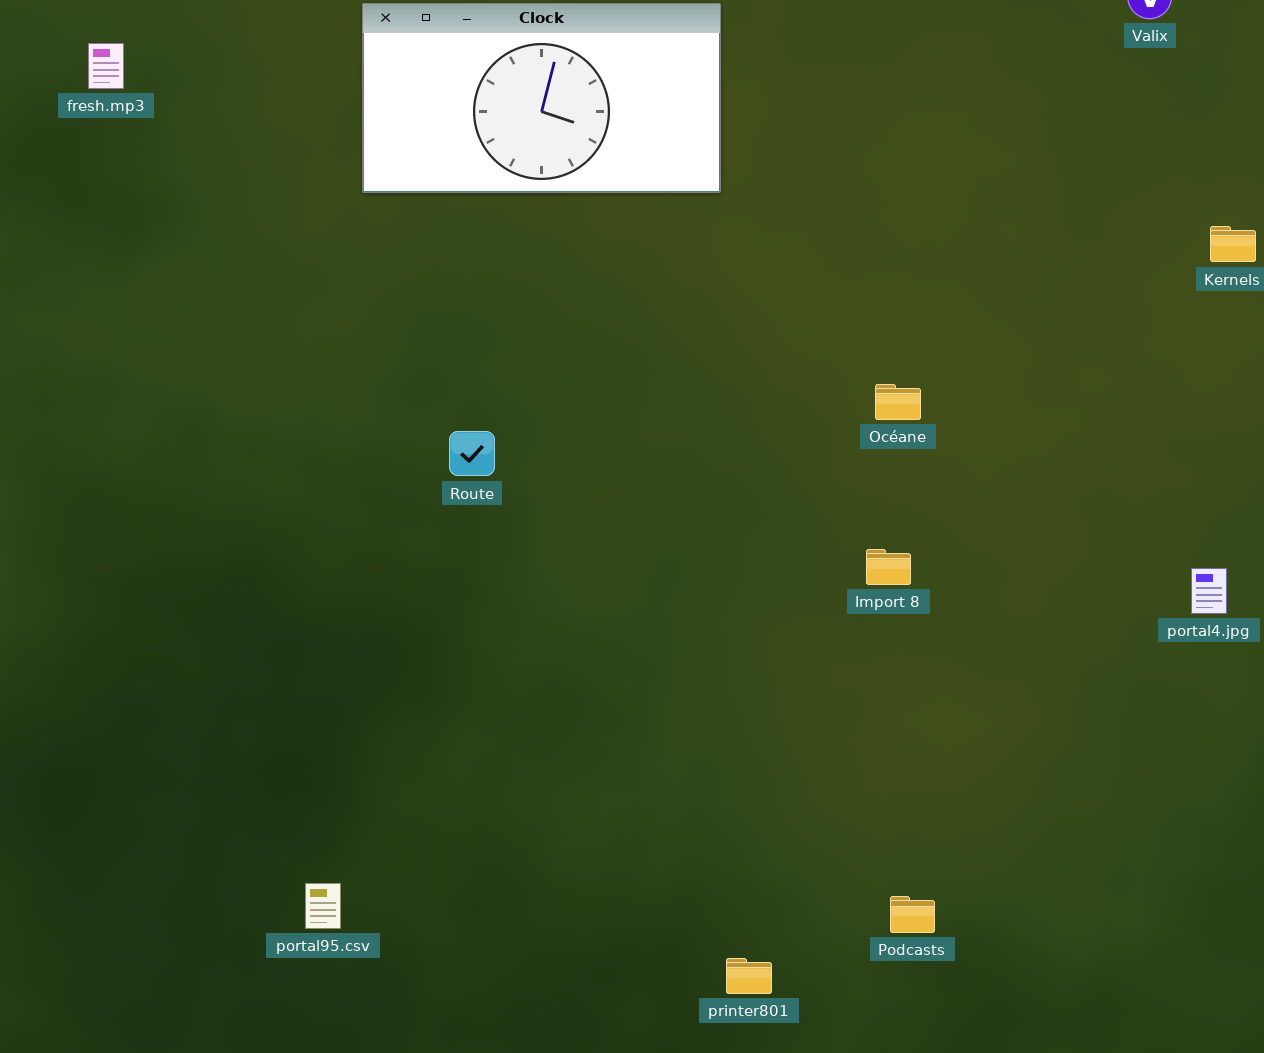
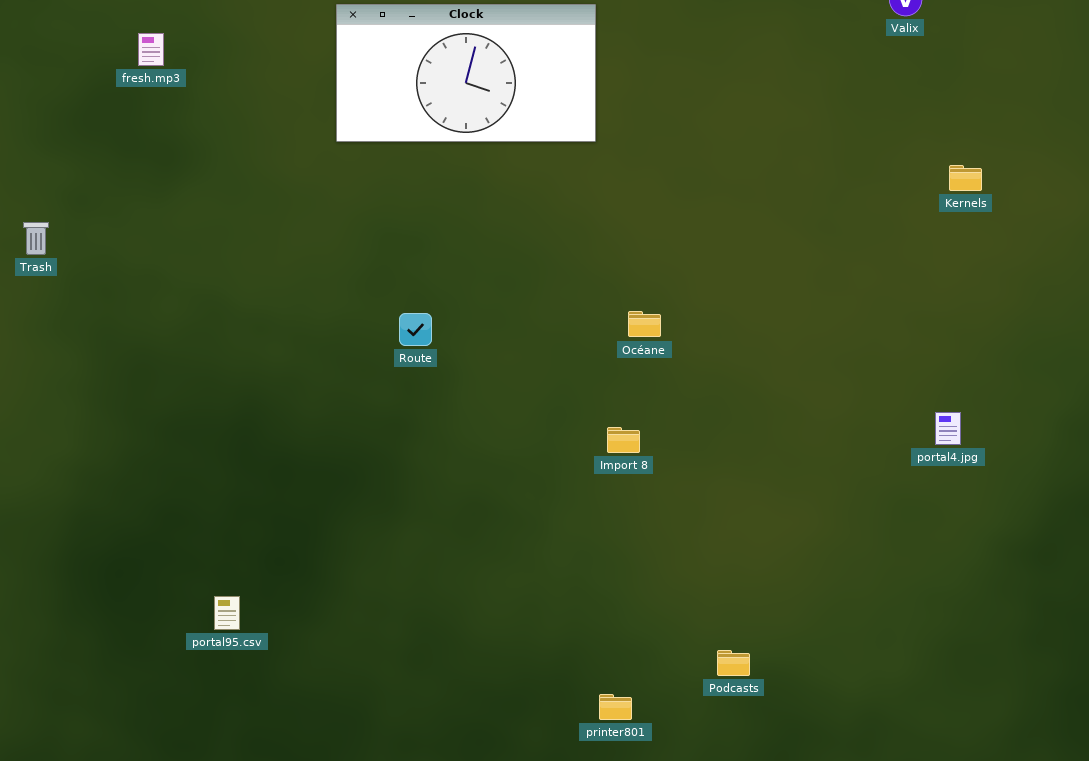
Océane: [875,384,921,420] -> [628,311,661,337], moved
Import 8: [866,549,911,585] -> [607,427,640,453], moved
portal95.csv: [305,883,341,929] -> [214,596,240,630], moved

